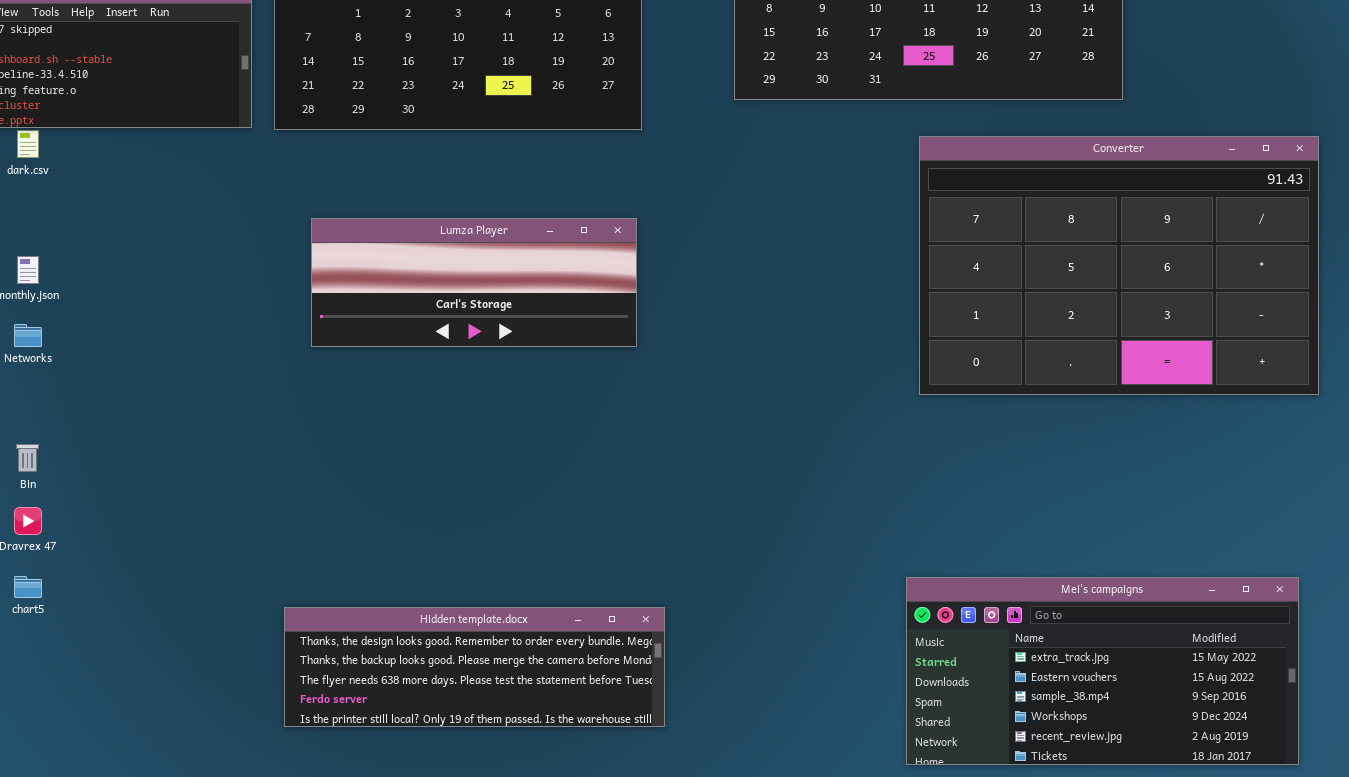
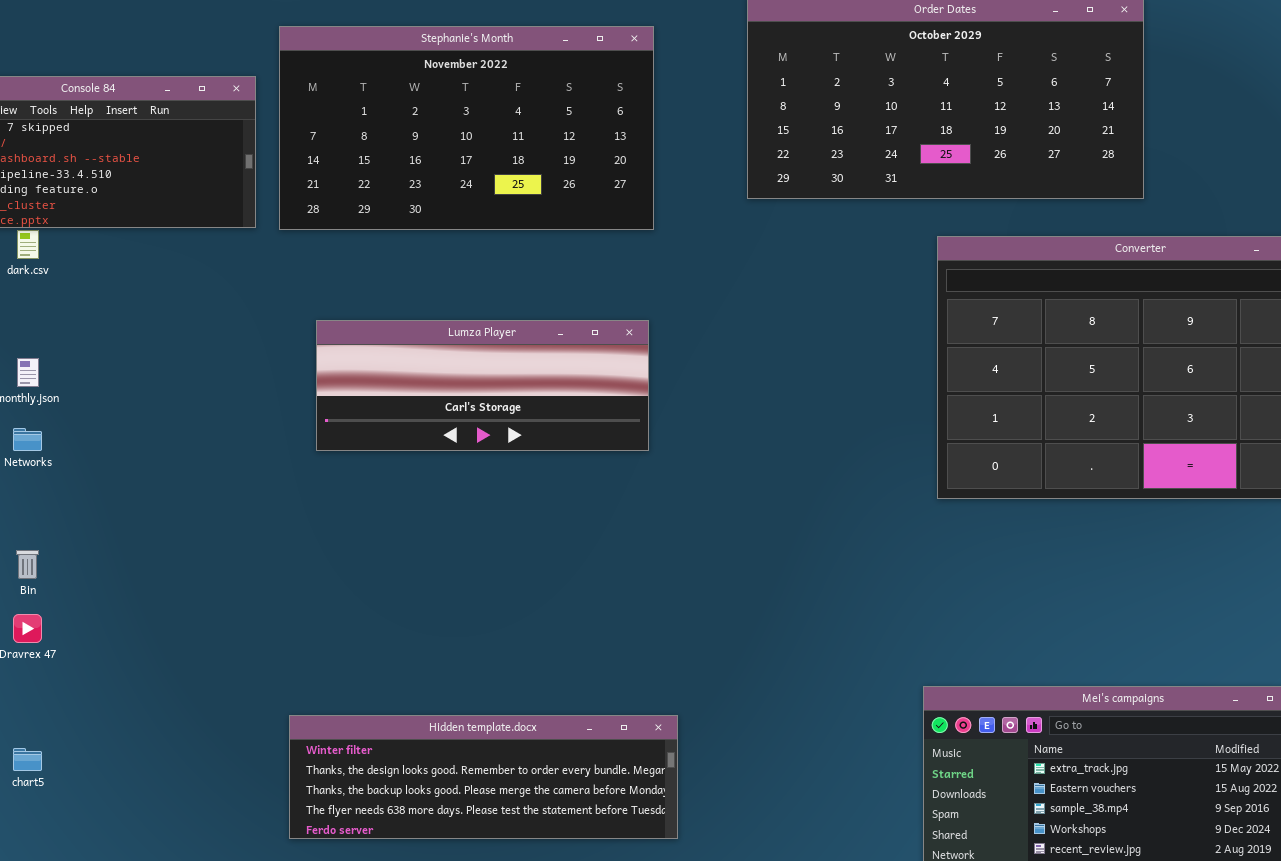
chart5: [14,576,42,598] -> [13,748,42,771], moved
Hidden template.docx: [284,607,665,727] -> [289,715,678,839], scrolled up 1 row

